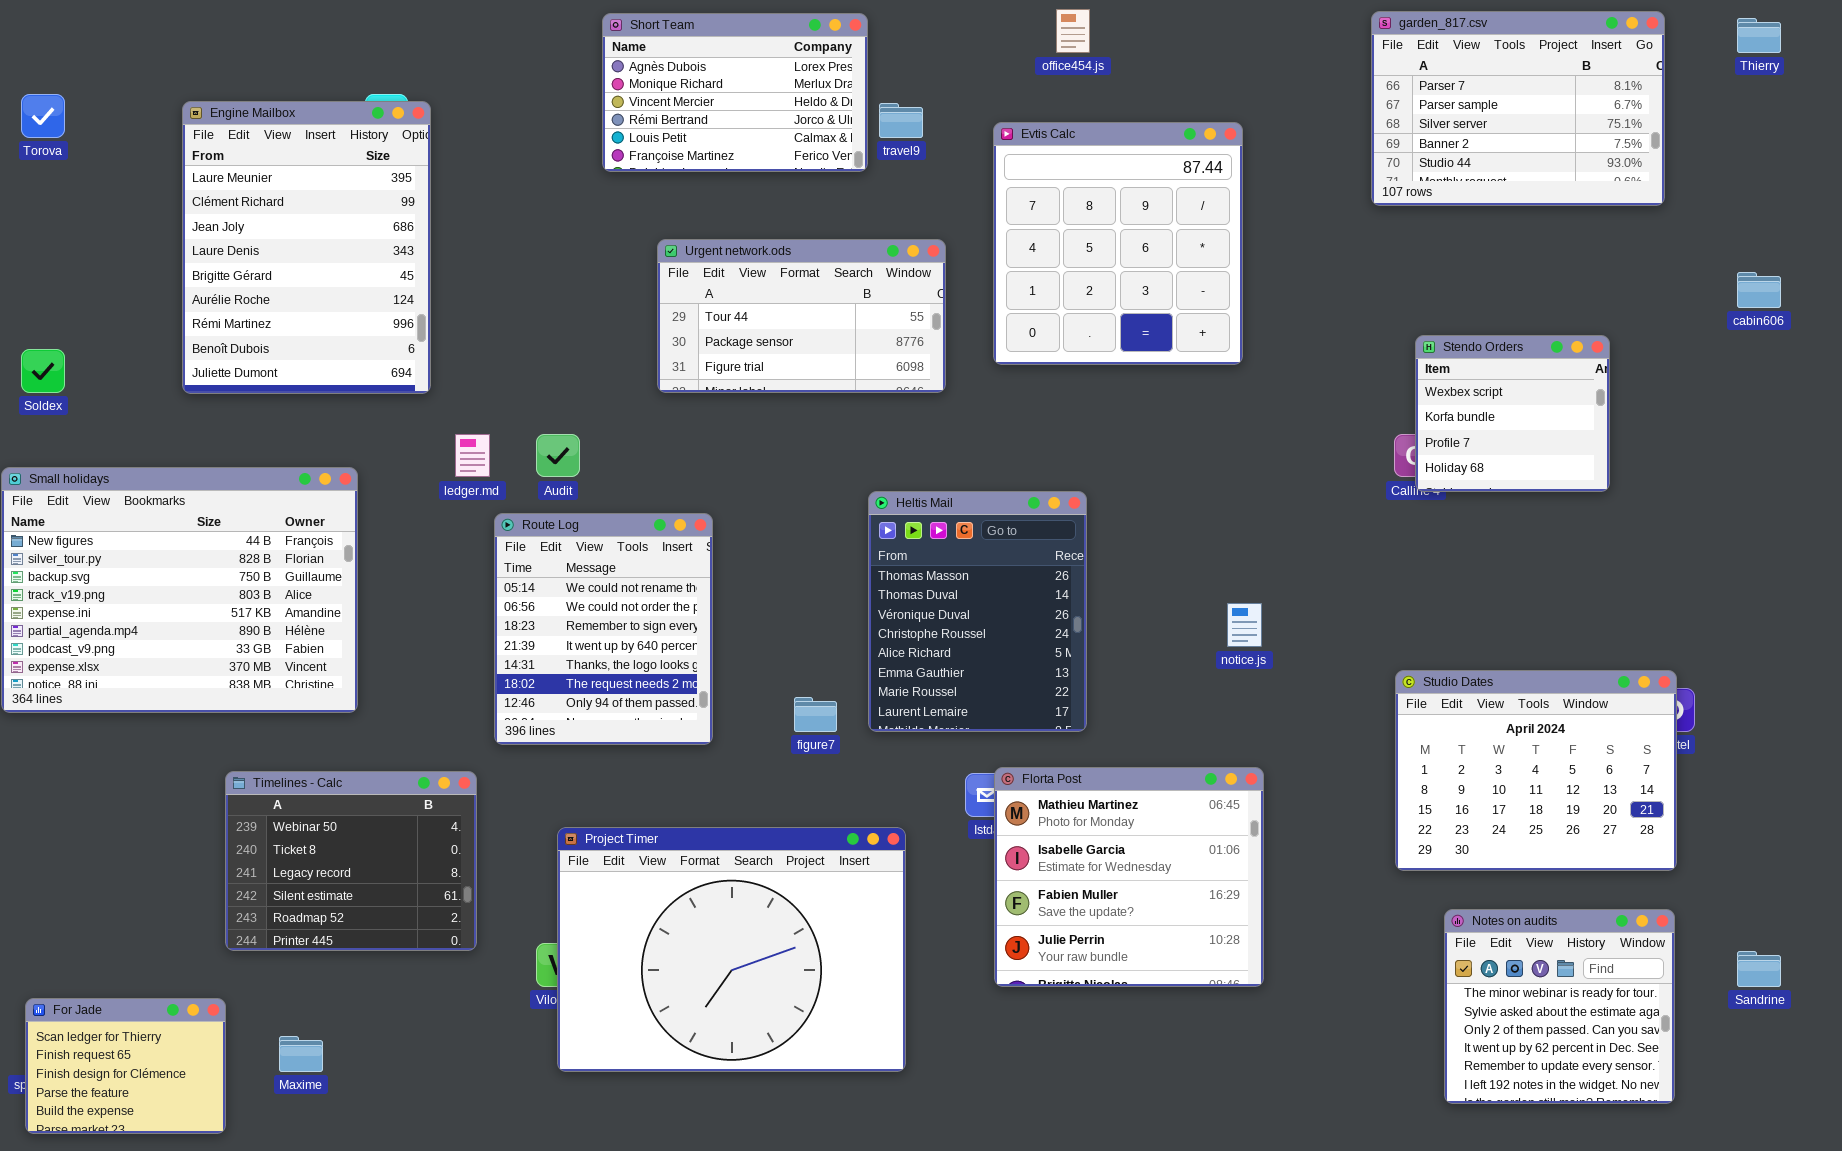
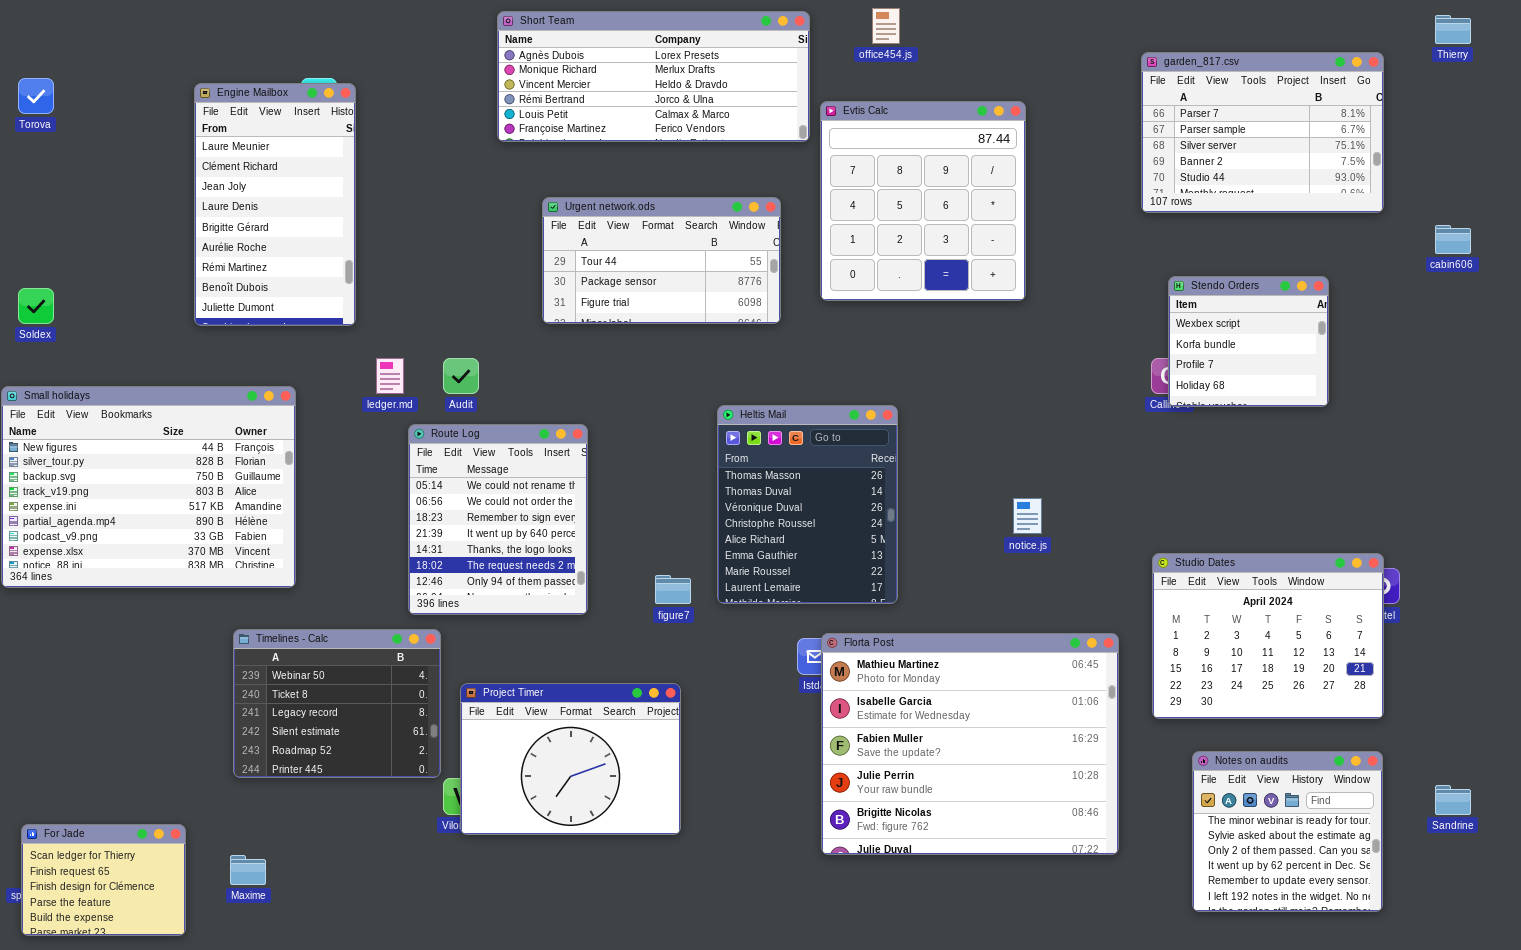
garden_817.csv: [1371,11,1665,206] -> [1141,52,1384,213], moved
Short Team: [602,13,868,172] -> [497,11,810,142], resized
Engine Mailbox: [182,101,431,394] -> [194,83,356,326], resized
Florta Post: [994,767,1264,987] -> [821,633,1119,855], resized
Timelines - Calc: [225,771,477,951] -> [233,629,441,778], moved
Project Timer: [557,827,906,1072] -> [460,683,681,835], resized

